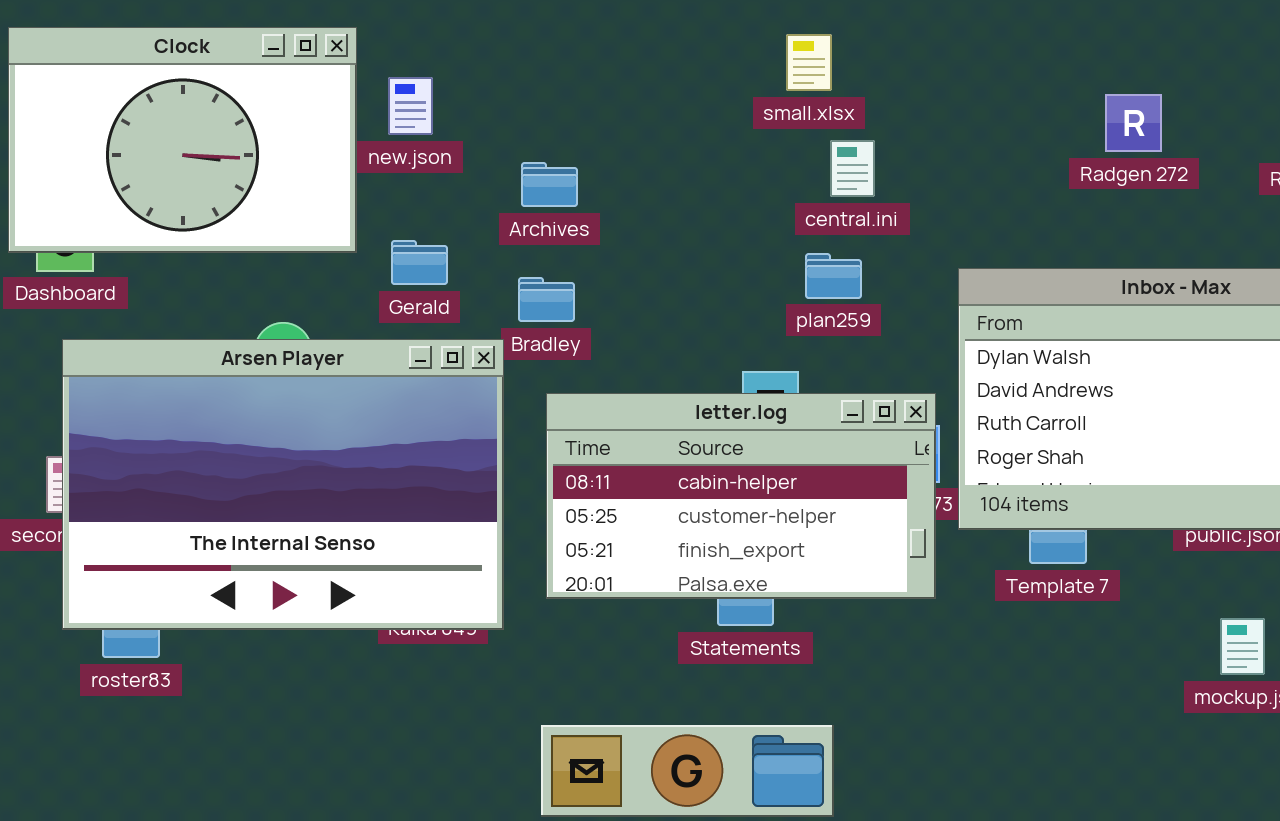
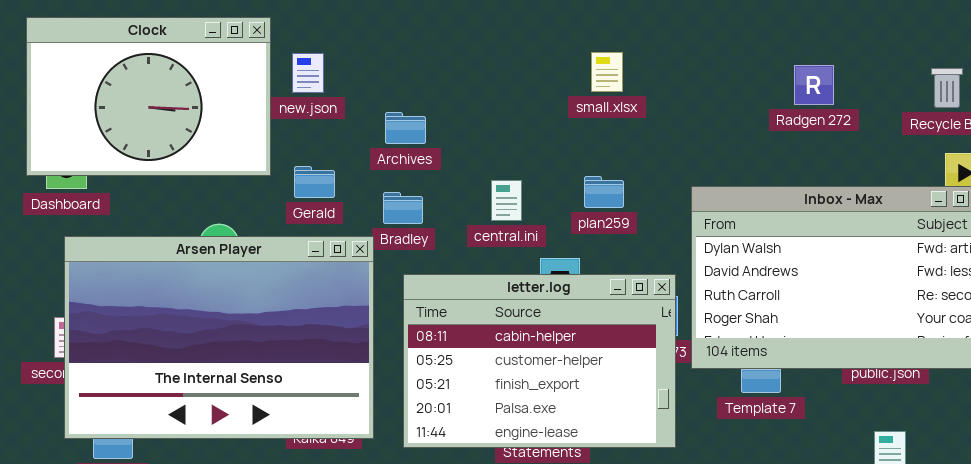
small.xlsx: [786,34,832,91] -> [591,52,623,92], moved
central.ini: [830,140,875,197] -> [491,180,522,221], moved
letter.log: [546,393,936,599] -> [403,274,676,448], resized

